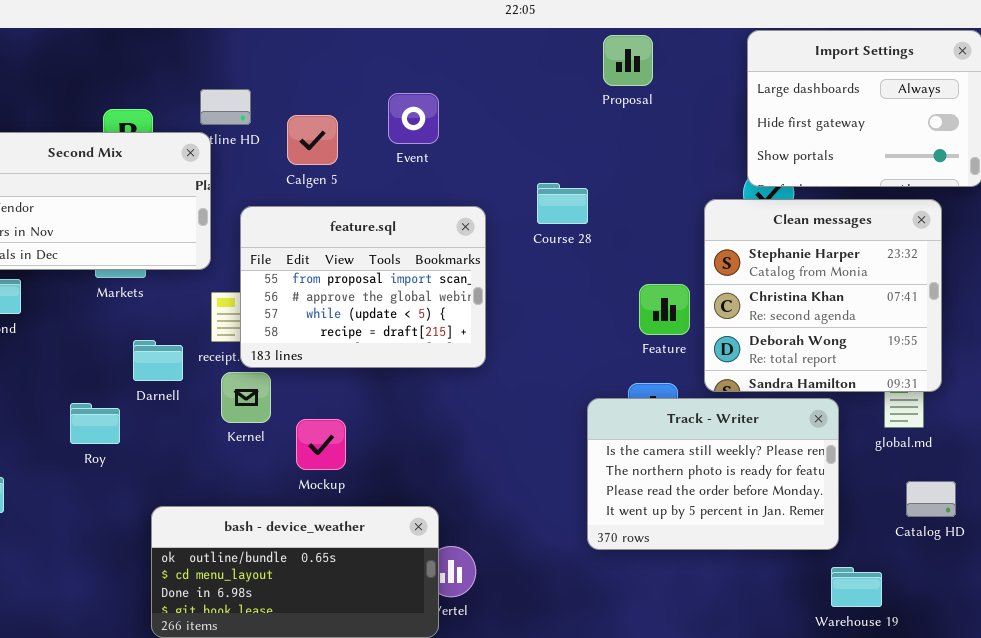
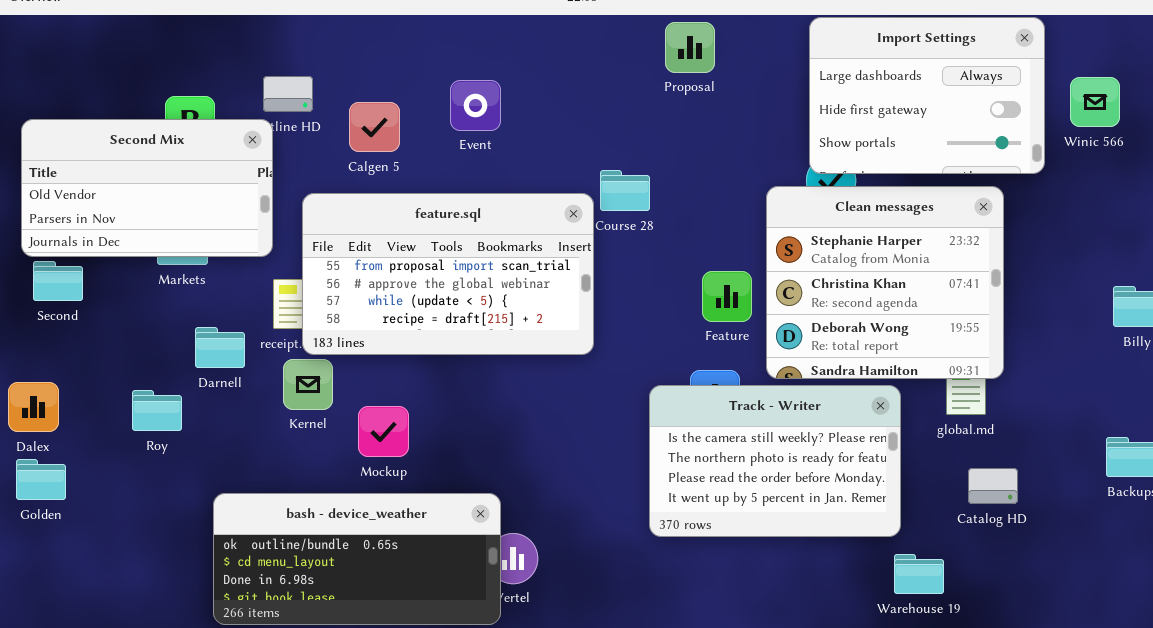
feature.sql: [240,206,486,368] -> [302,193,594,355], resized

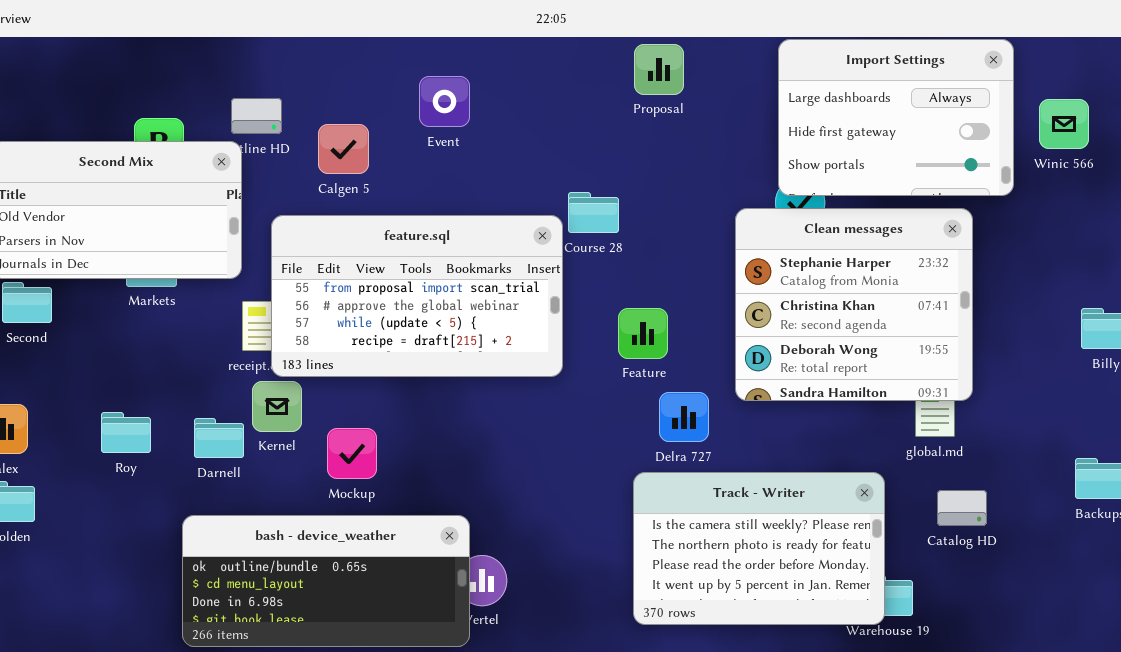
Event: [450,80,501,131] -> [419,76,470,127], moved
Feature: [702,271,752,322] -> [618,308,668,359], moved
Darnell: [195,327,245,368] -> [194,418,244,458], moved
Track - Writer: [649,385,901,537] -> [633,472,885,625], moved

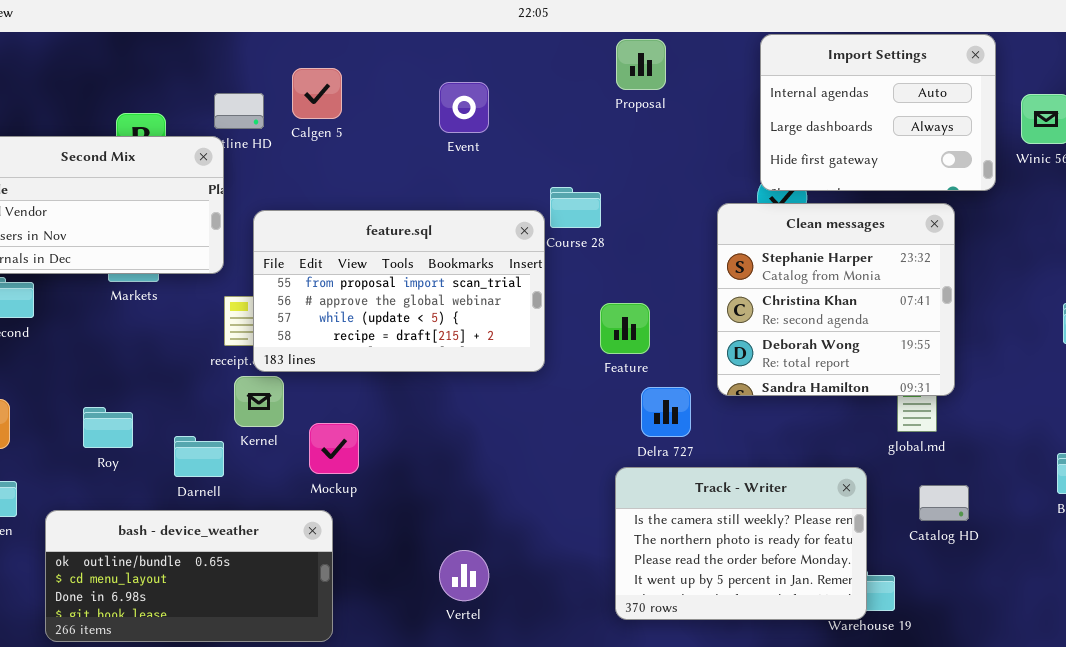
Import Settings: [778,39,1014,196] -> [760,34,996,191], scrolled up 1 row
Event: [419,76,470,127] -> [439,82,489,133], moved
Calgen 5: [318,124,369,174] -> [292,68,342,119], moved
Darnell: [194,418,244,458] -> [174,436,224,477], moved
bash - device_weather: [182,515,470,647] -> [45,510,333,642], moved

